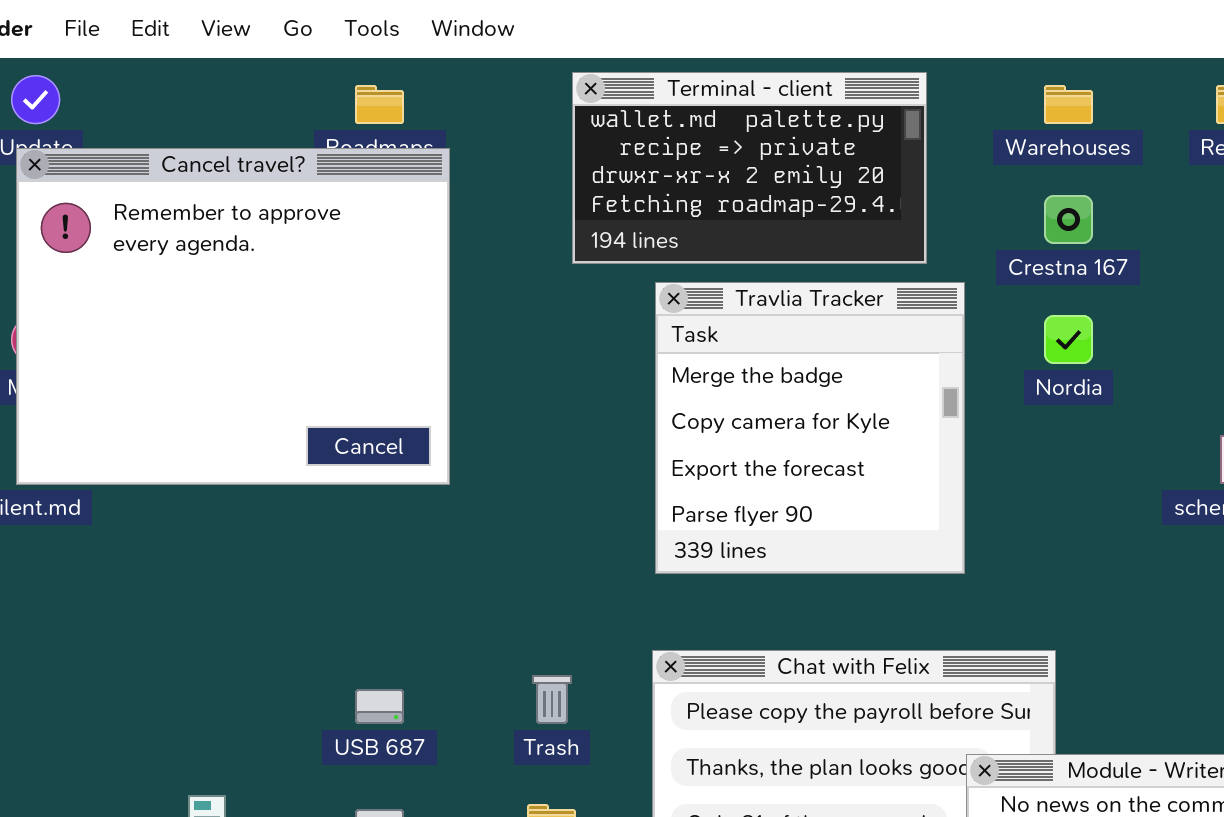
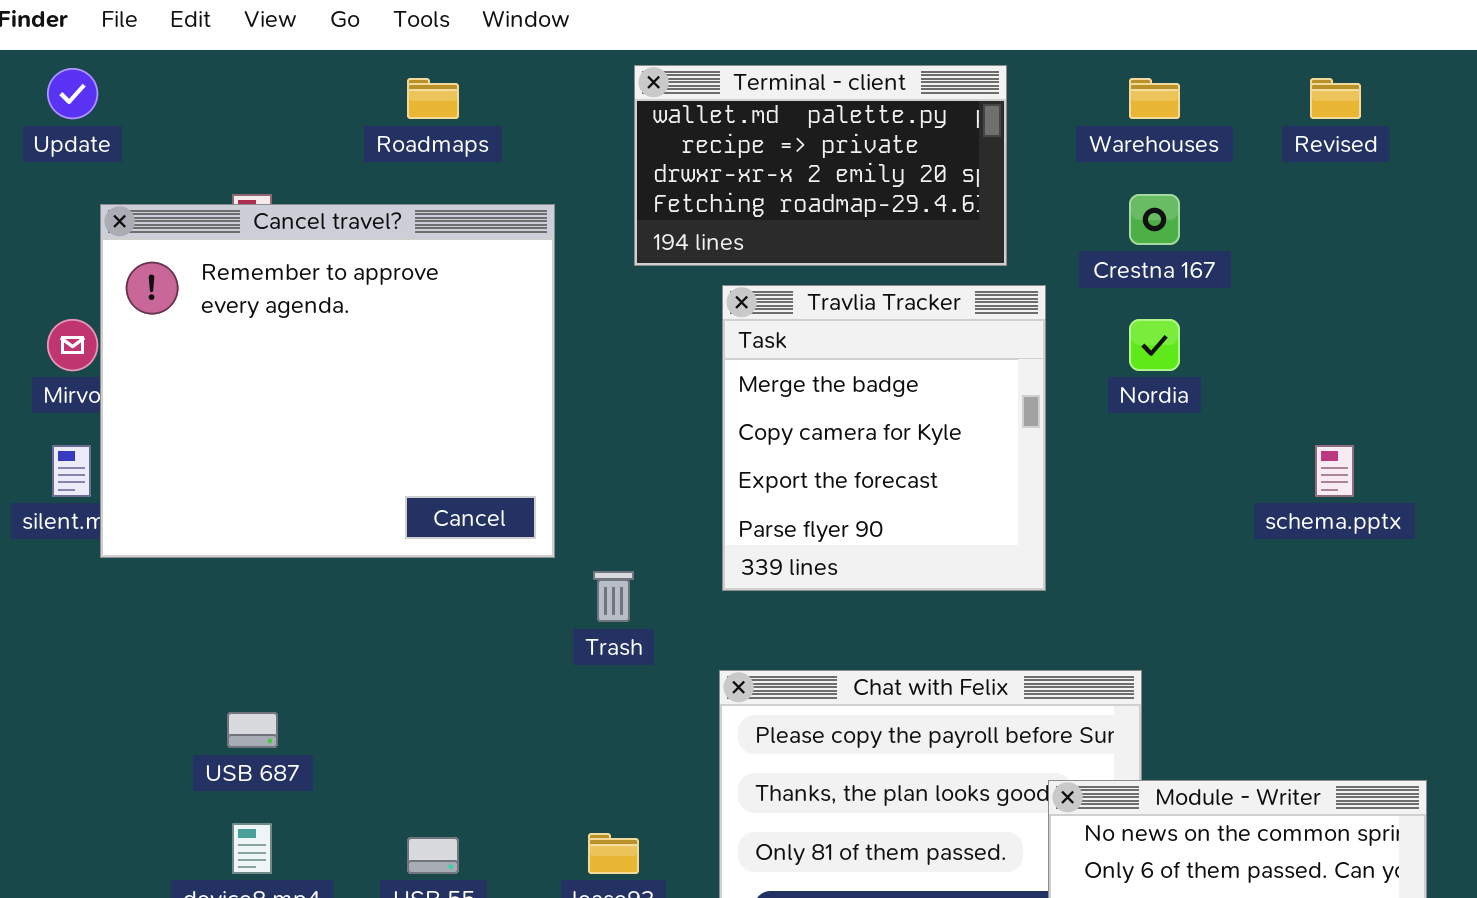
Cancel travel?: [16,148,450,485] -> [100,204,555,558], moved
Trash: [532,675,572,724] -> [593,571,634,622], moved
USB 687: [355,689,404,724] -> [227,712,278,748], moved

